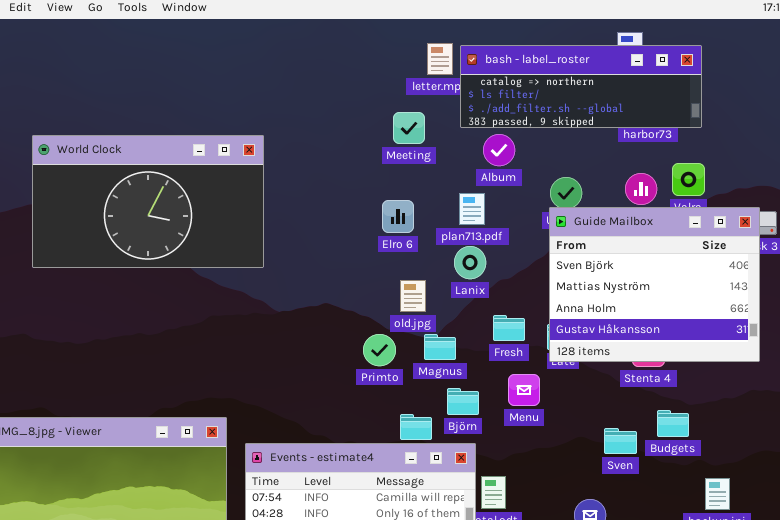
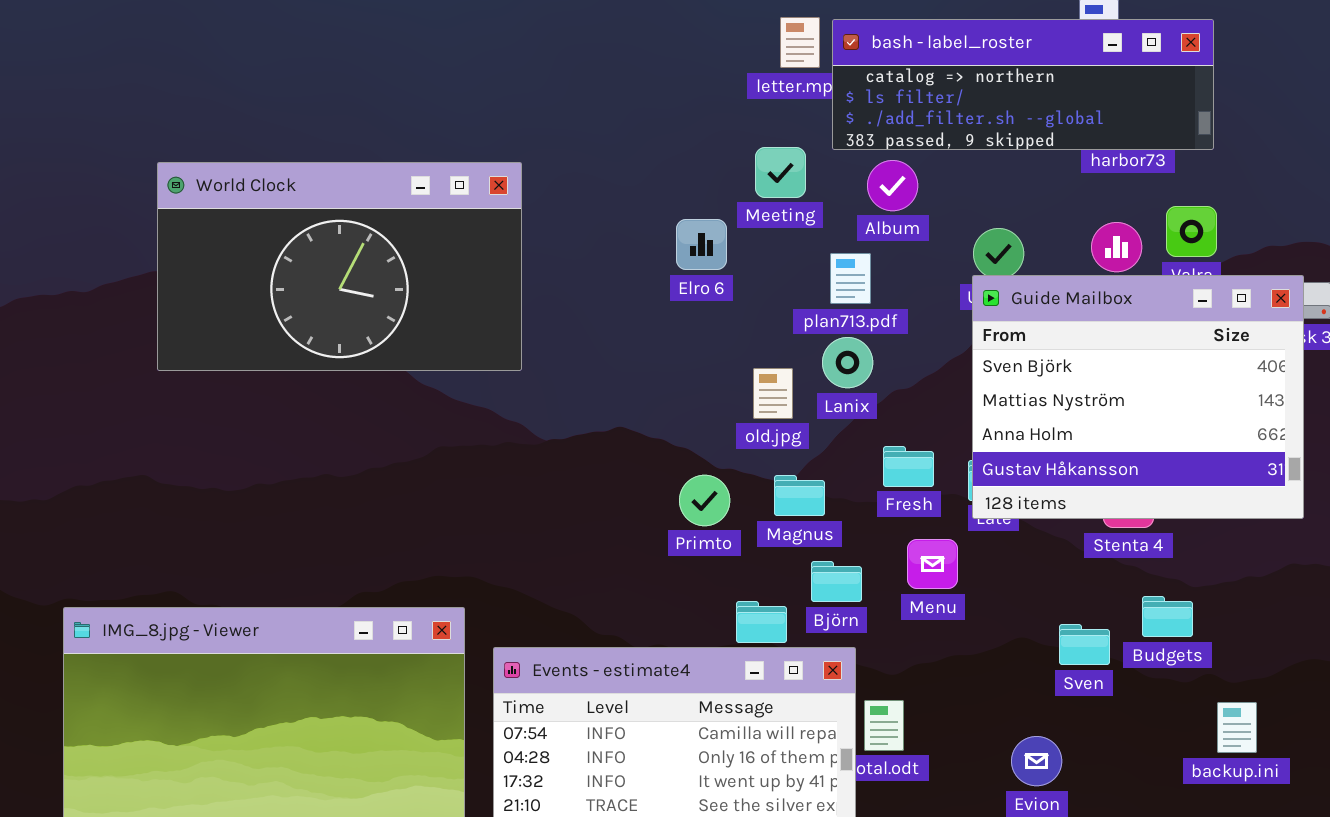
Meeting: [393,112,425,144] -> [755,147,806,198], moved
Elro 6: [382,200,414,233] -> [676,219,727,270], moved
old.jpg: [400,280,426,312] -> [753,368,793,419], moved

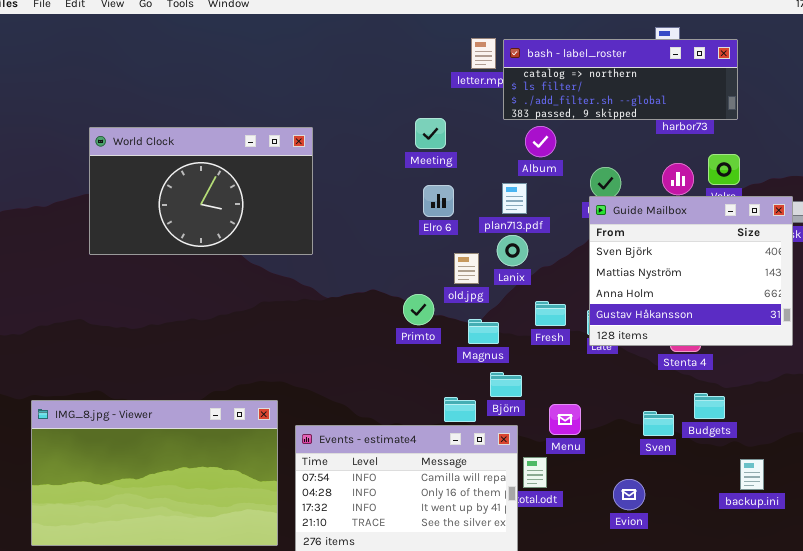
Meeting: [755,147,806,198] -> [415,118,446,149], moved
Elro 6: [676,219,727,270] -> [423,185,454,217], moved
Primto: [679,475,730,526] -> [403,294,434,325], moved
Menu: [907,539,958,589] -> [549,404,581,435], moved

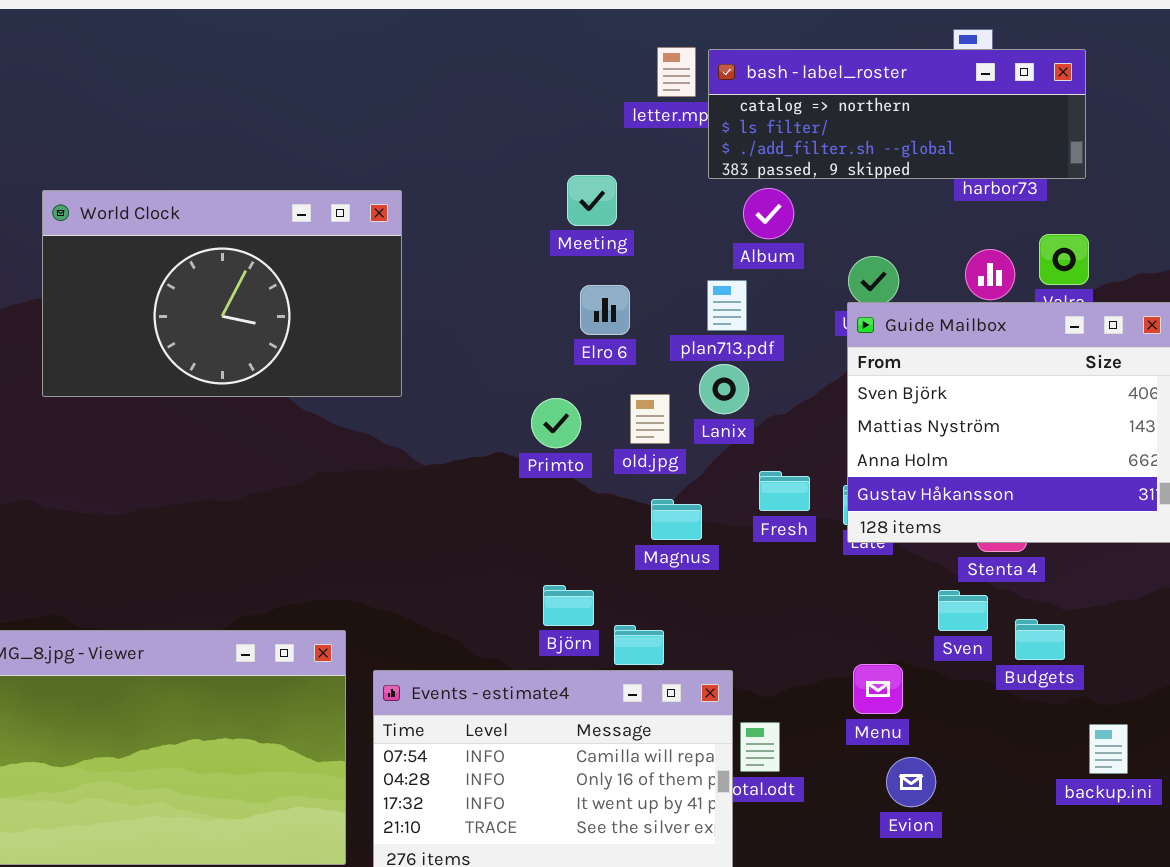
Primto: [403,294,434,325] -> [531,398,581,448], moved
Björn: [490,372,522,397] -> [543,585,594,626], moved
Menu: [549,404,581,435] -> [853,664,903,714], moved
Sven: [643,411,674,436] -> [938,590,988,631], moved

